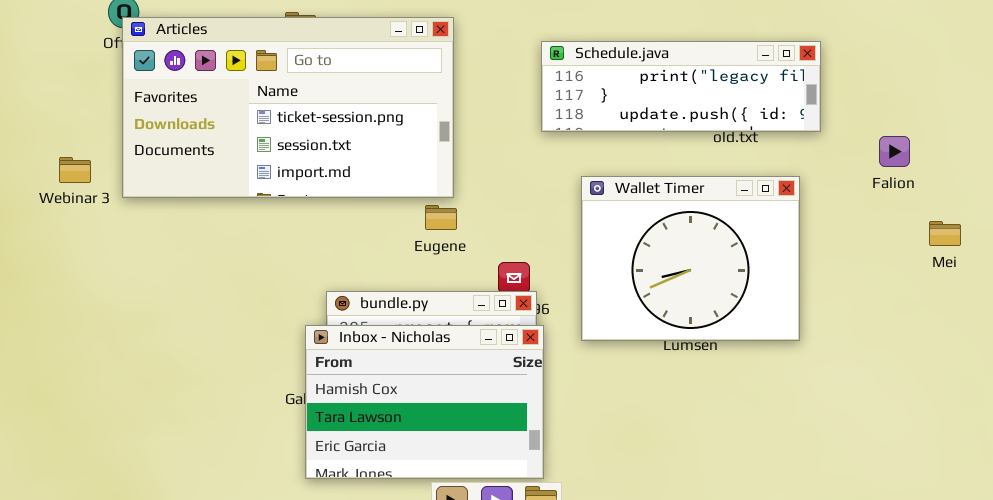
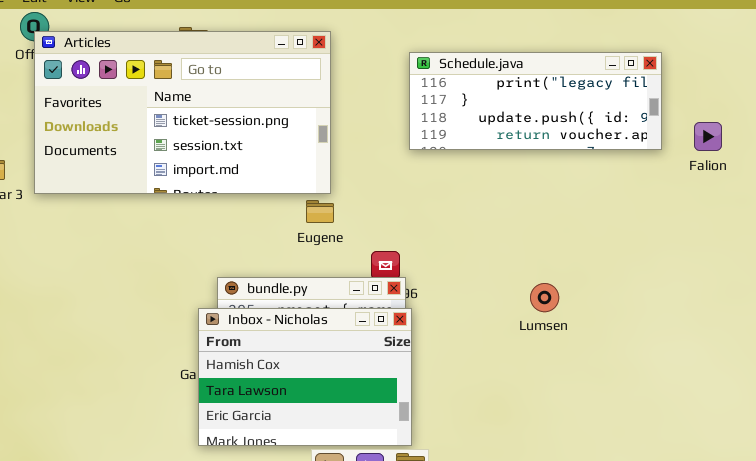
Schedule.java: [541,41,821,132] -> [409,52,662,150], resized
Falion: [879,136,910,167] -> [694,122,722,151], moved
Wallet Timer: [581,176,800,341] -> none, closed

